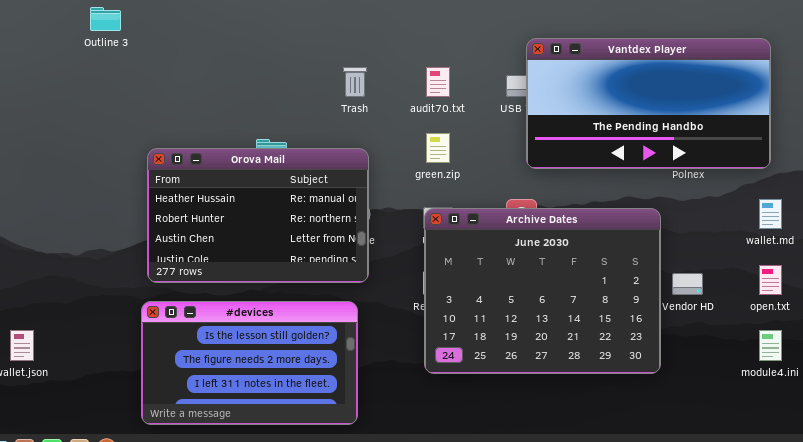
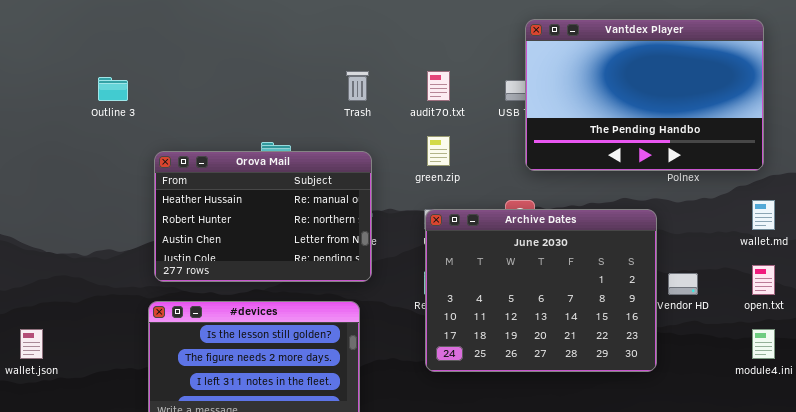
Outline 3: [90,7,121,31] -> [98,77,128,101], moved
Vantdex Player: [526,38,771,169] -> [525,19,764,171], resized

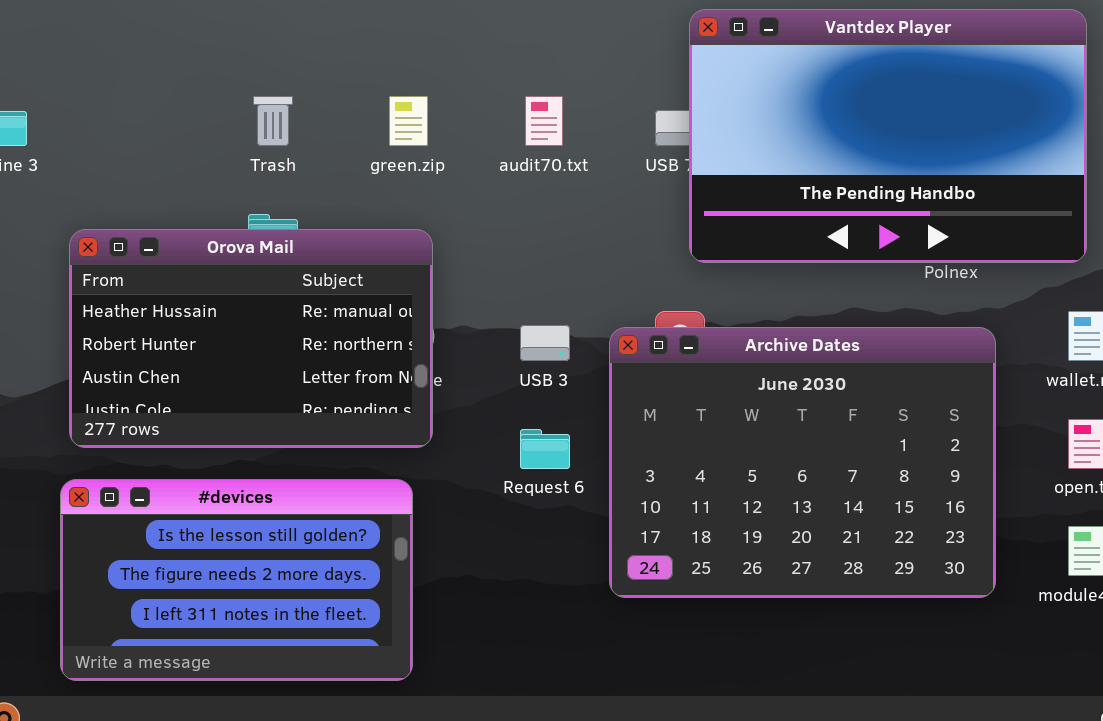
Trash: [346,71,369,101] -> [253,96,293,146], moved
green.zip: [427,136,450,166] -> [389,96,428,146], moved
Archive Dates: [425,209,657,372] -> [609,327,996,598], moved

